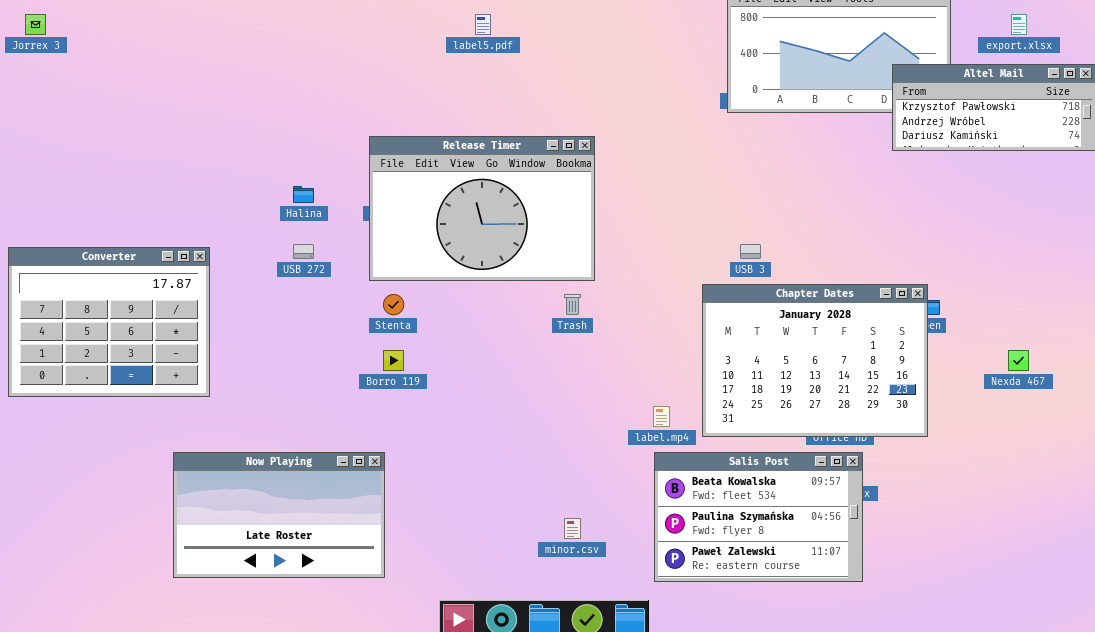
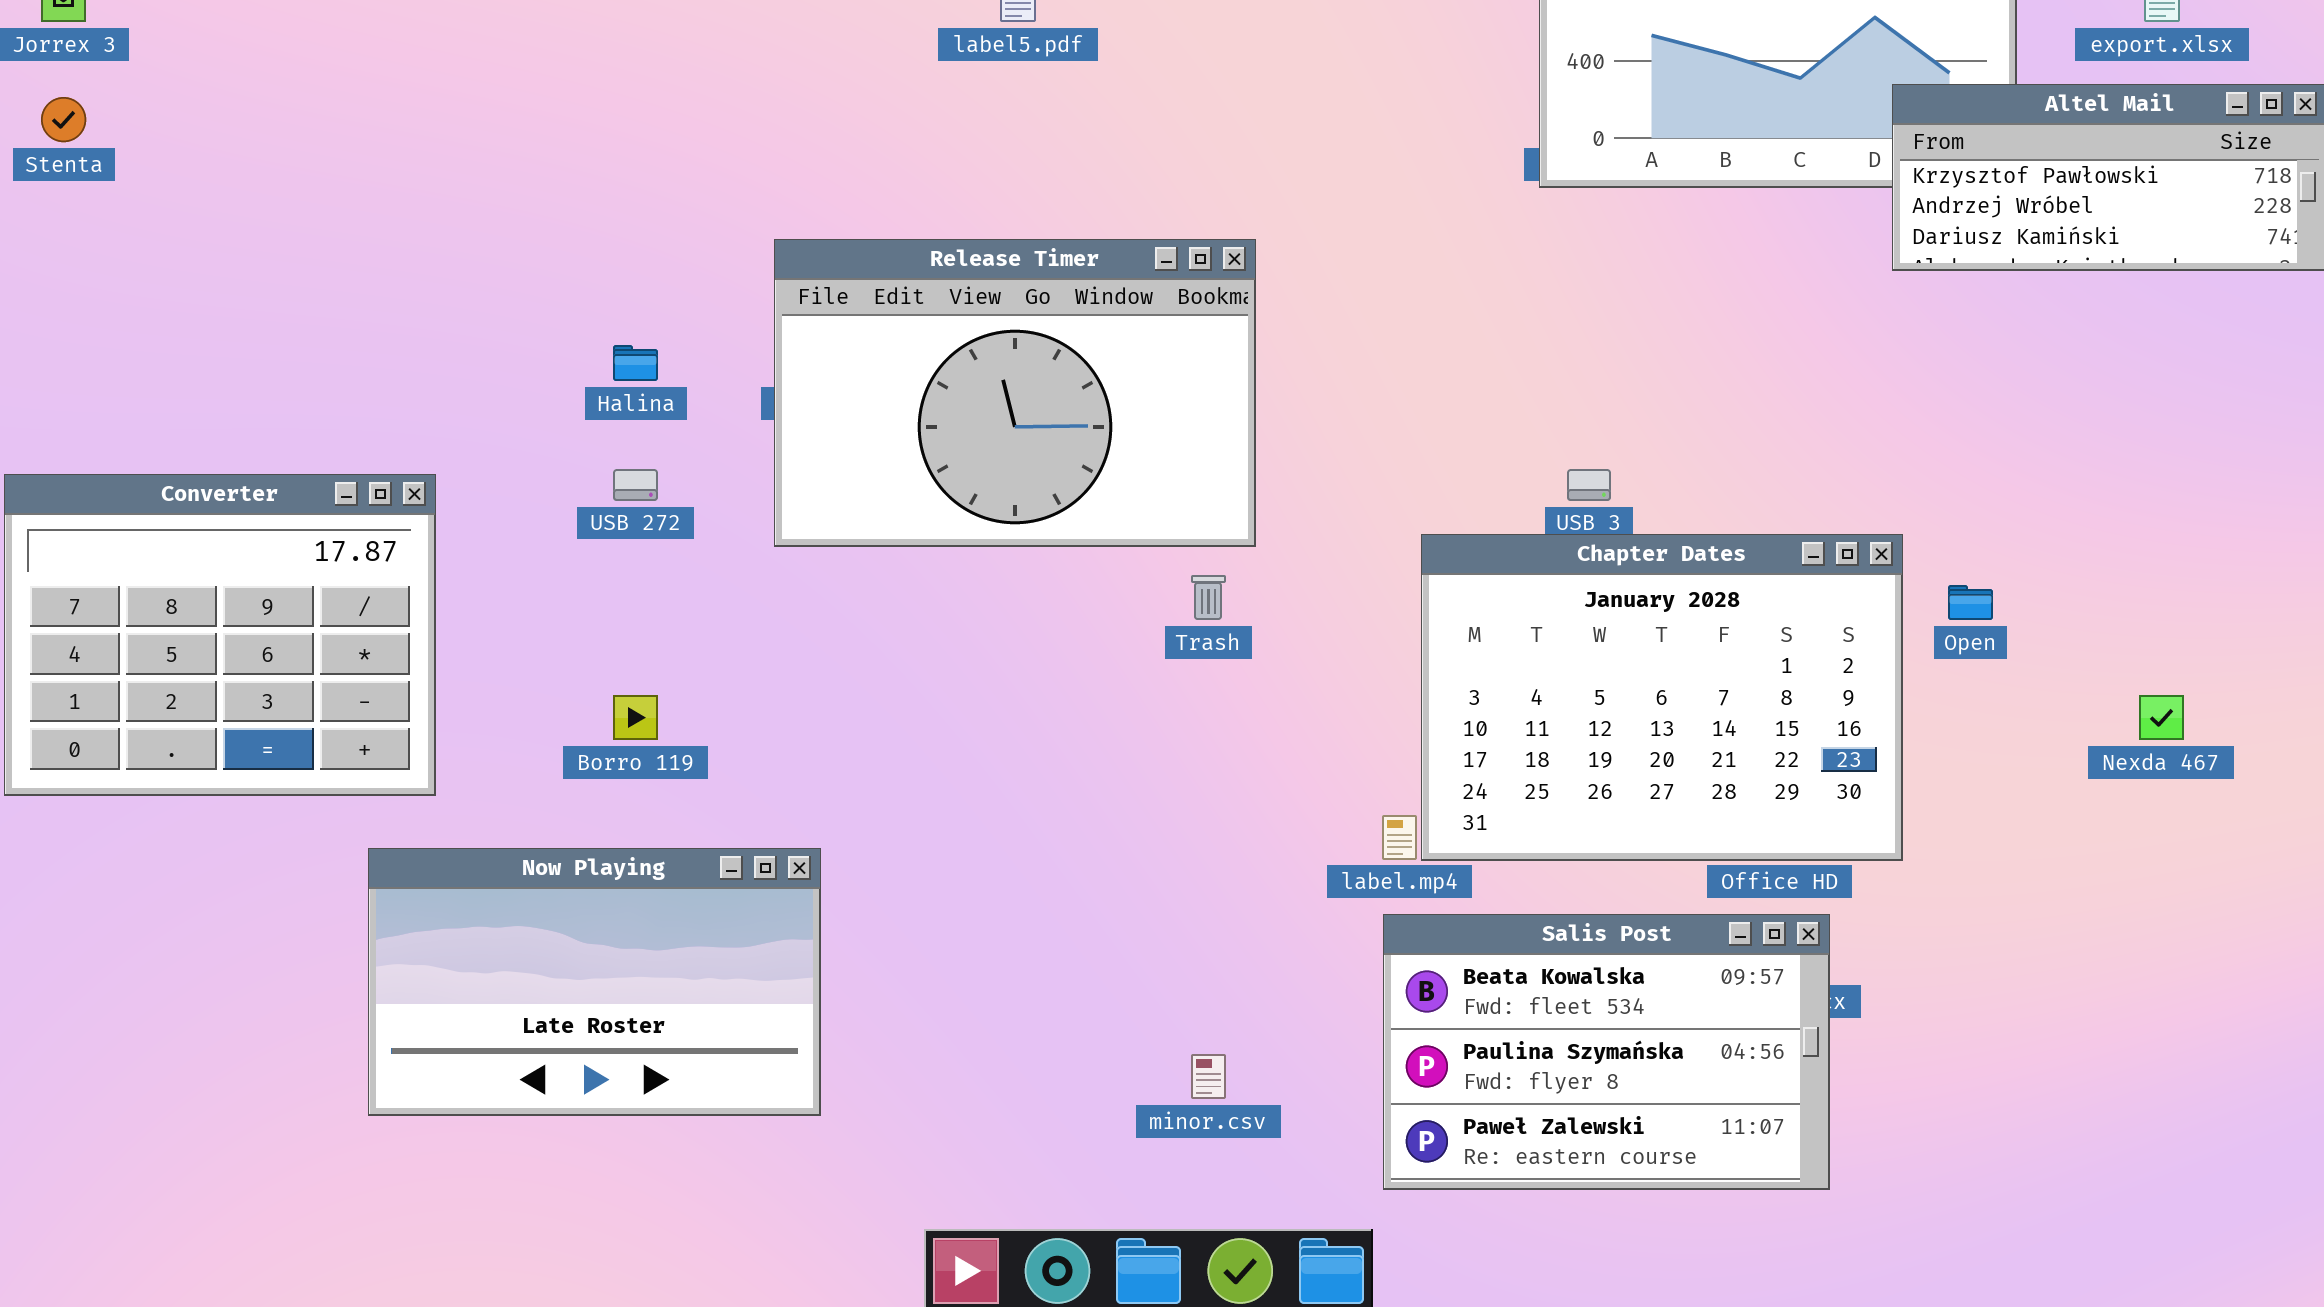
Chapter Dates: [702,284,928,437] -> [1421,534,1903,861], moved
Stenta: [383,294,404,315] -> [41,97,86,142], moved
Borro 119: [383,350,404,371] -> [613,695,658,740], moved
Now Playing: [173,452,385,578] -> [368,848,821,1116], moved

